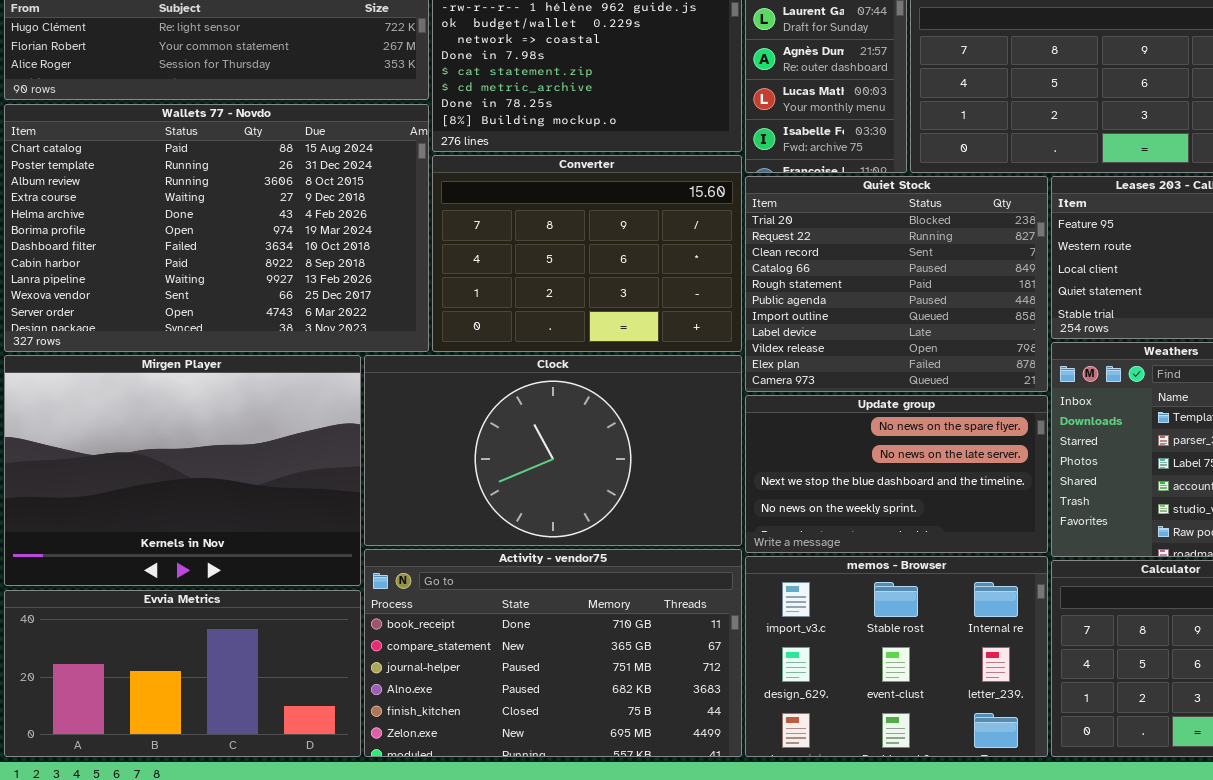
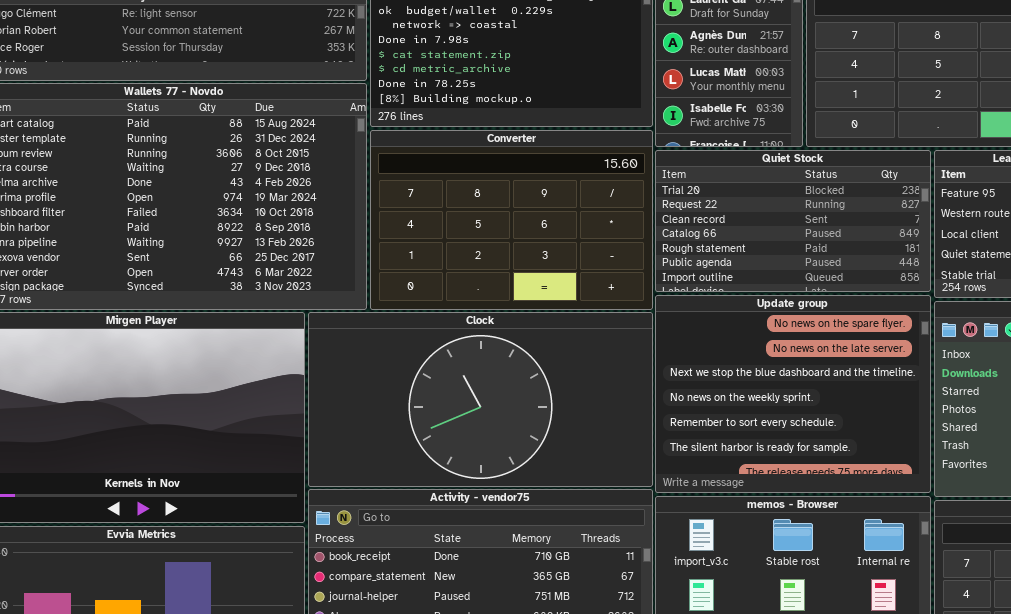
Quiet Stock: [745,176,1048,392] -> [655,150,931,292], resized
Update group: [745,395,1048,553] -> [655,295,931,493], resized

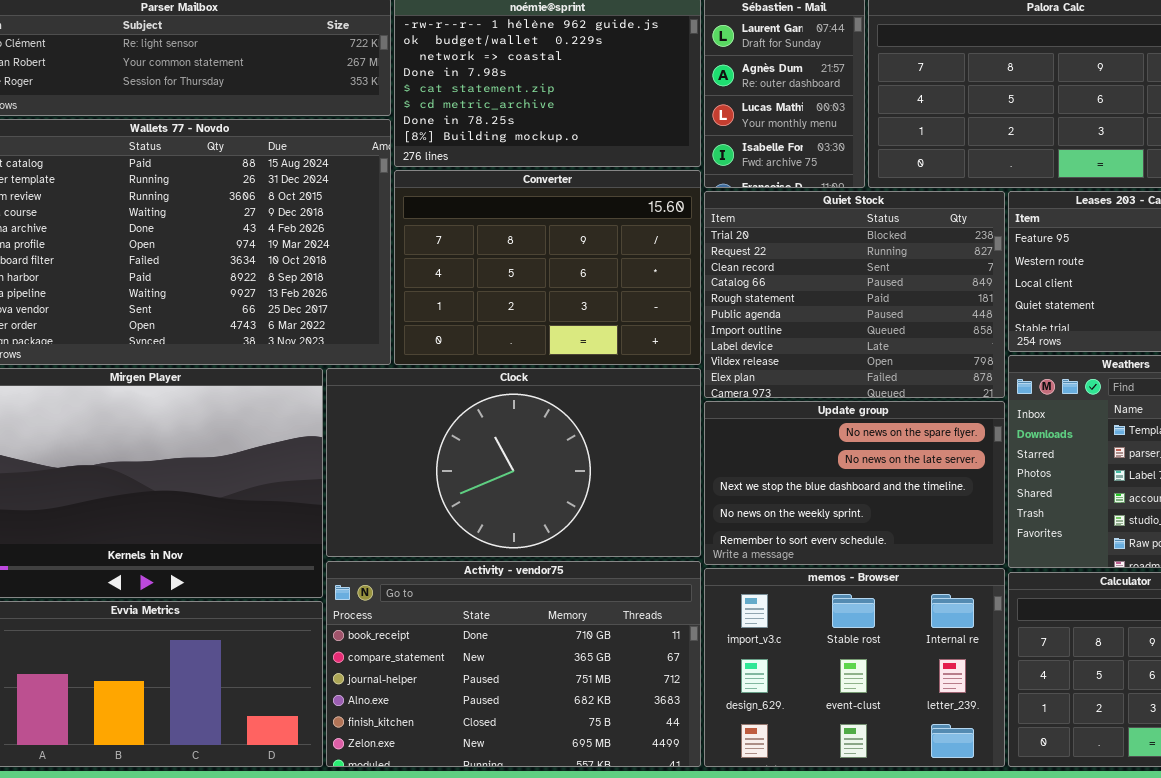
Quiet Stock: [655,150,931,292] -> [704,191,1005,398], resized
Update group: [655,295,931,493] -> [704,401,1005,565], resized

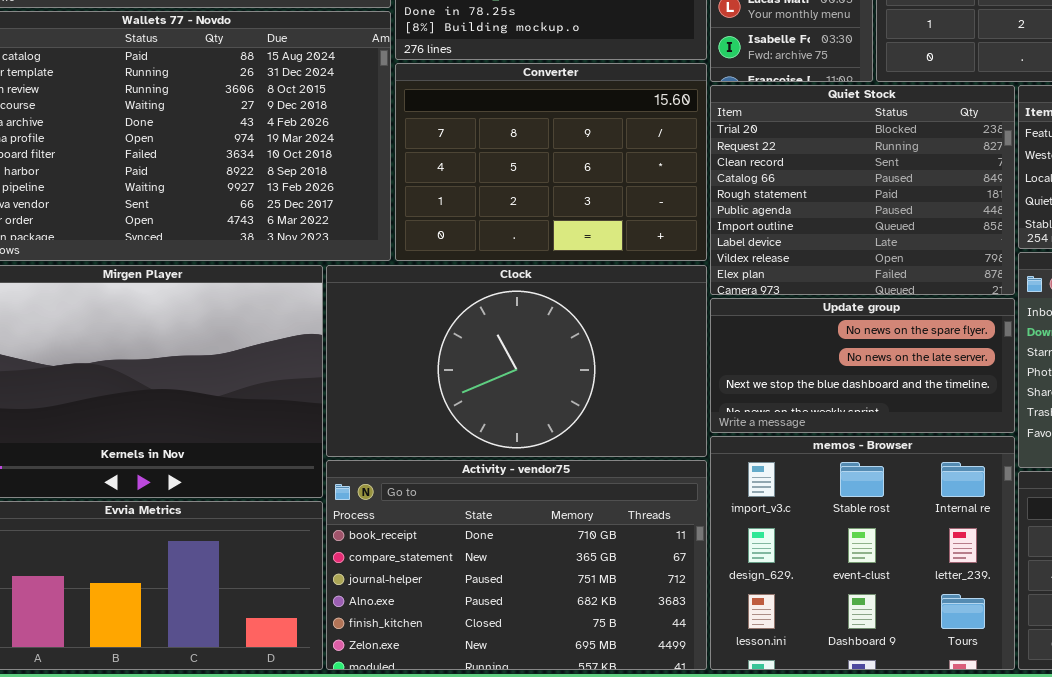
Update group: [704,401,1005,565] -> [710,298,1015,433], resized
memos - Browser: [704,568,1005,767] -> [710,436,1015,670], resized

